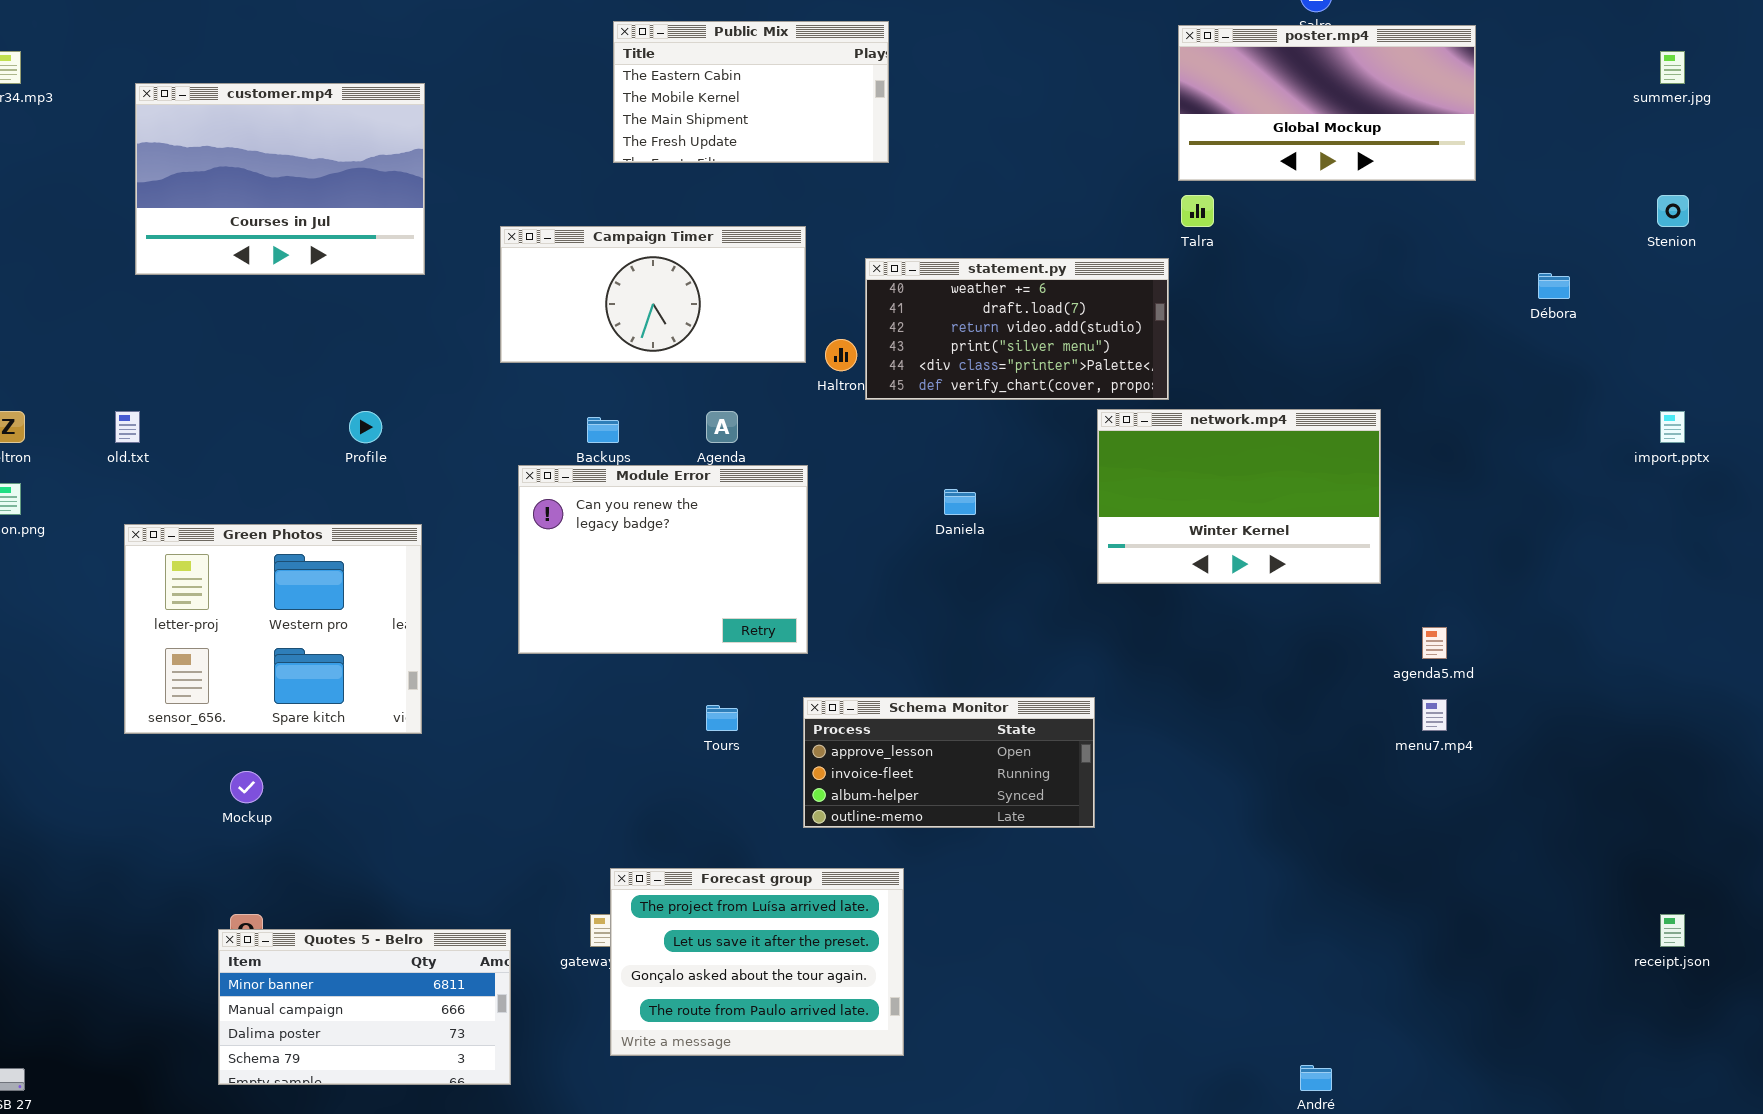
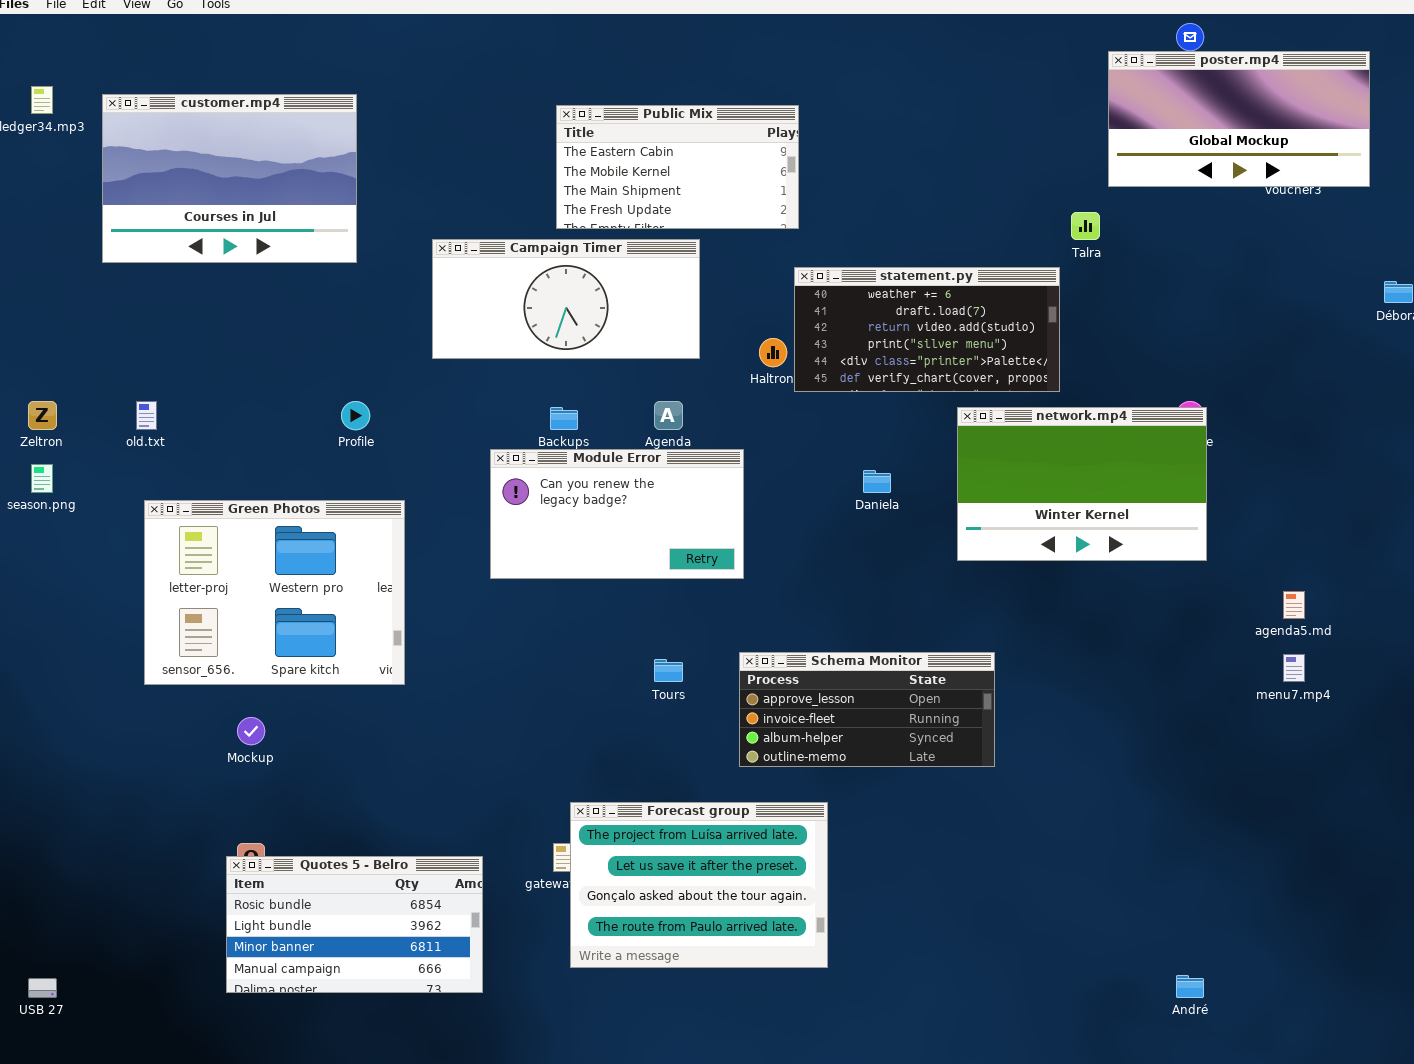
Public Mix: [613,21,889,163] -> [556,105,799,229], moved
poster.mp4: [1178,25,1476,181] -> [1108,51,1370,187], moved
customer.mp4: [135,83,425,275] -> [102,94,357,263], moved
Campaign Timer: [500,226,806,363] -> [432,239,700,359], moved
network.mp4: [1097,409,1381,584] -> [957,407,1207,561], moved
Module Error: [518,465,808,654] -> [490,449,744,579], resized
Quotes 5 - Belro: [218,929,511,1085] -> [226,856,483,993], scrolled up 2 rows

